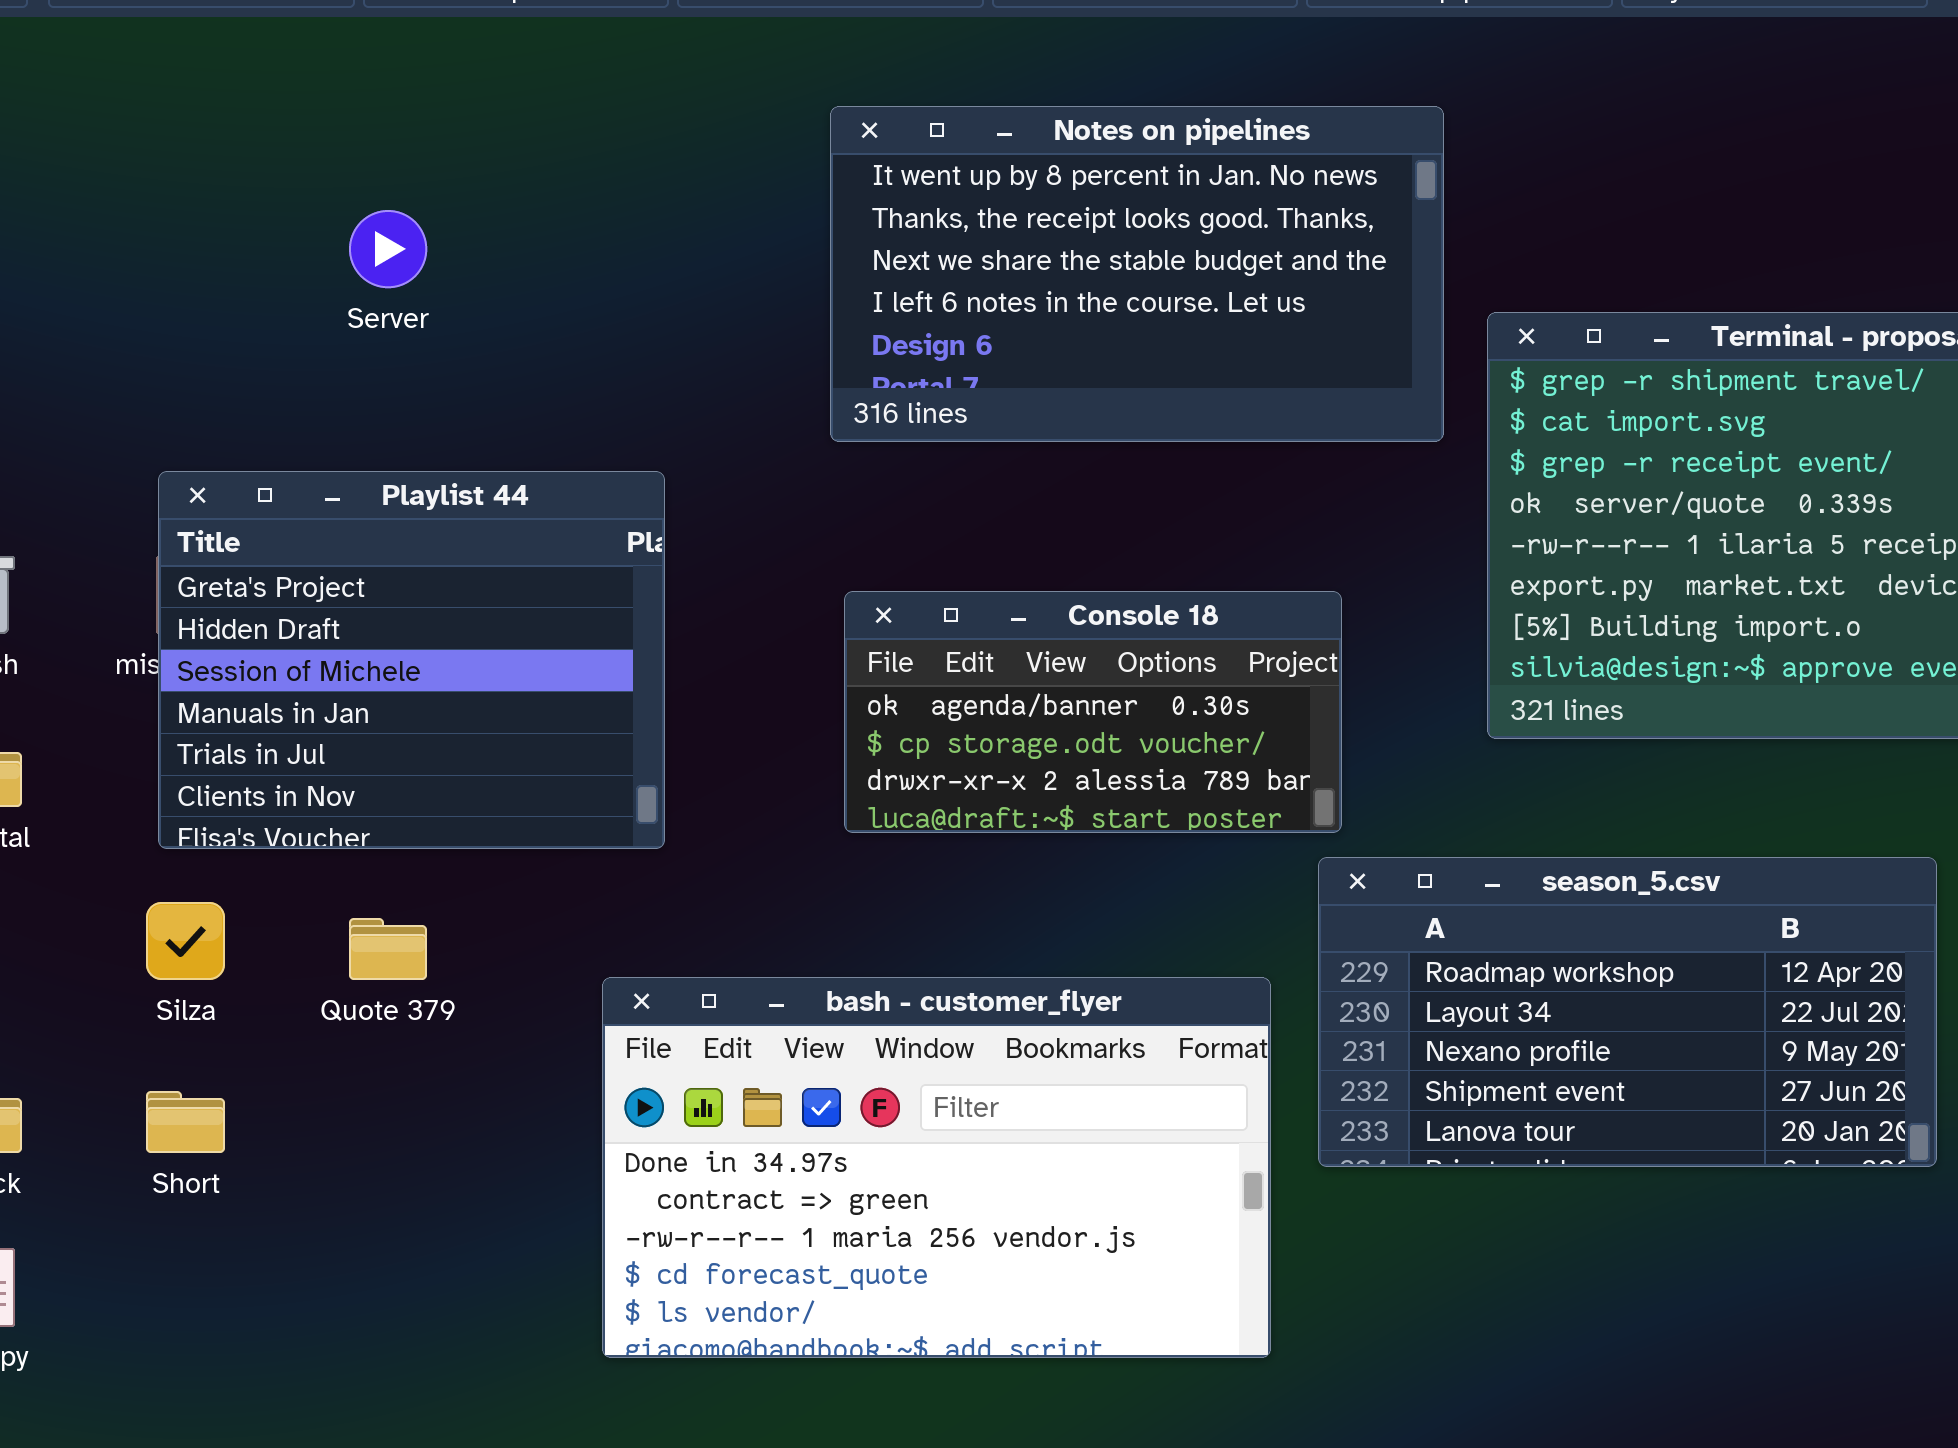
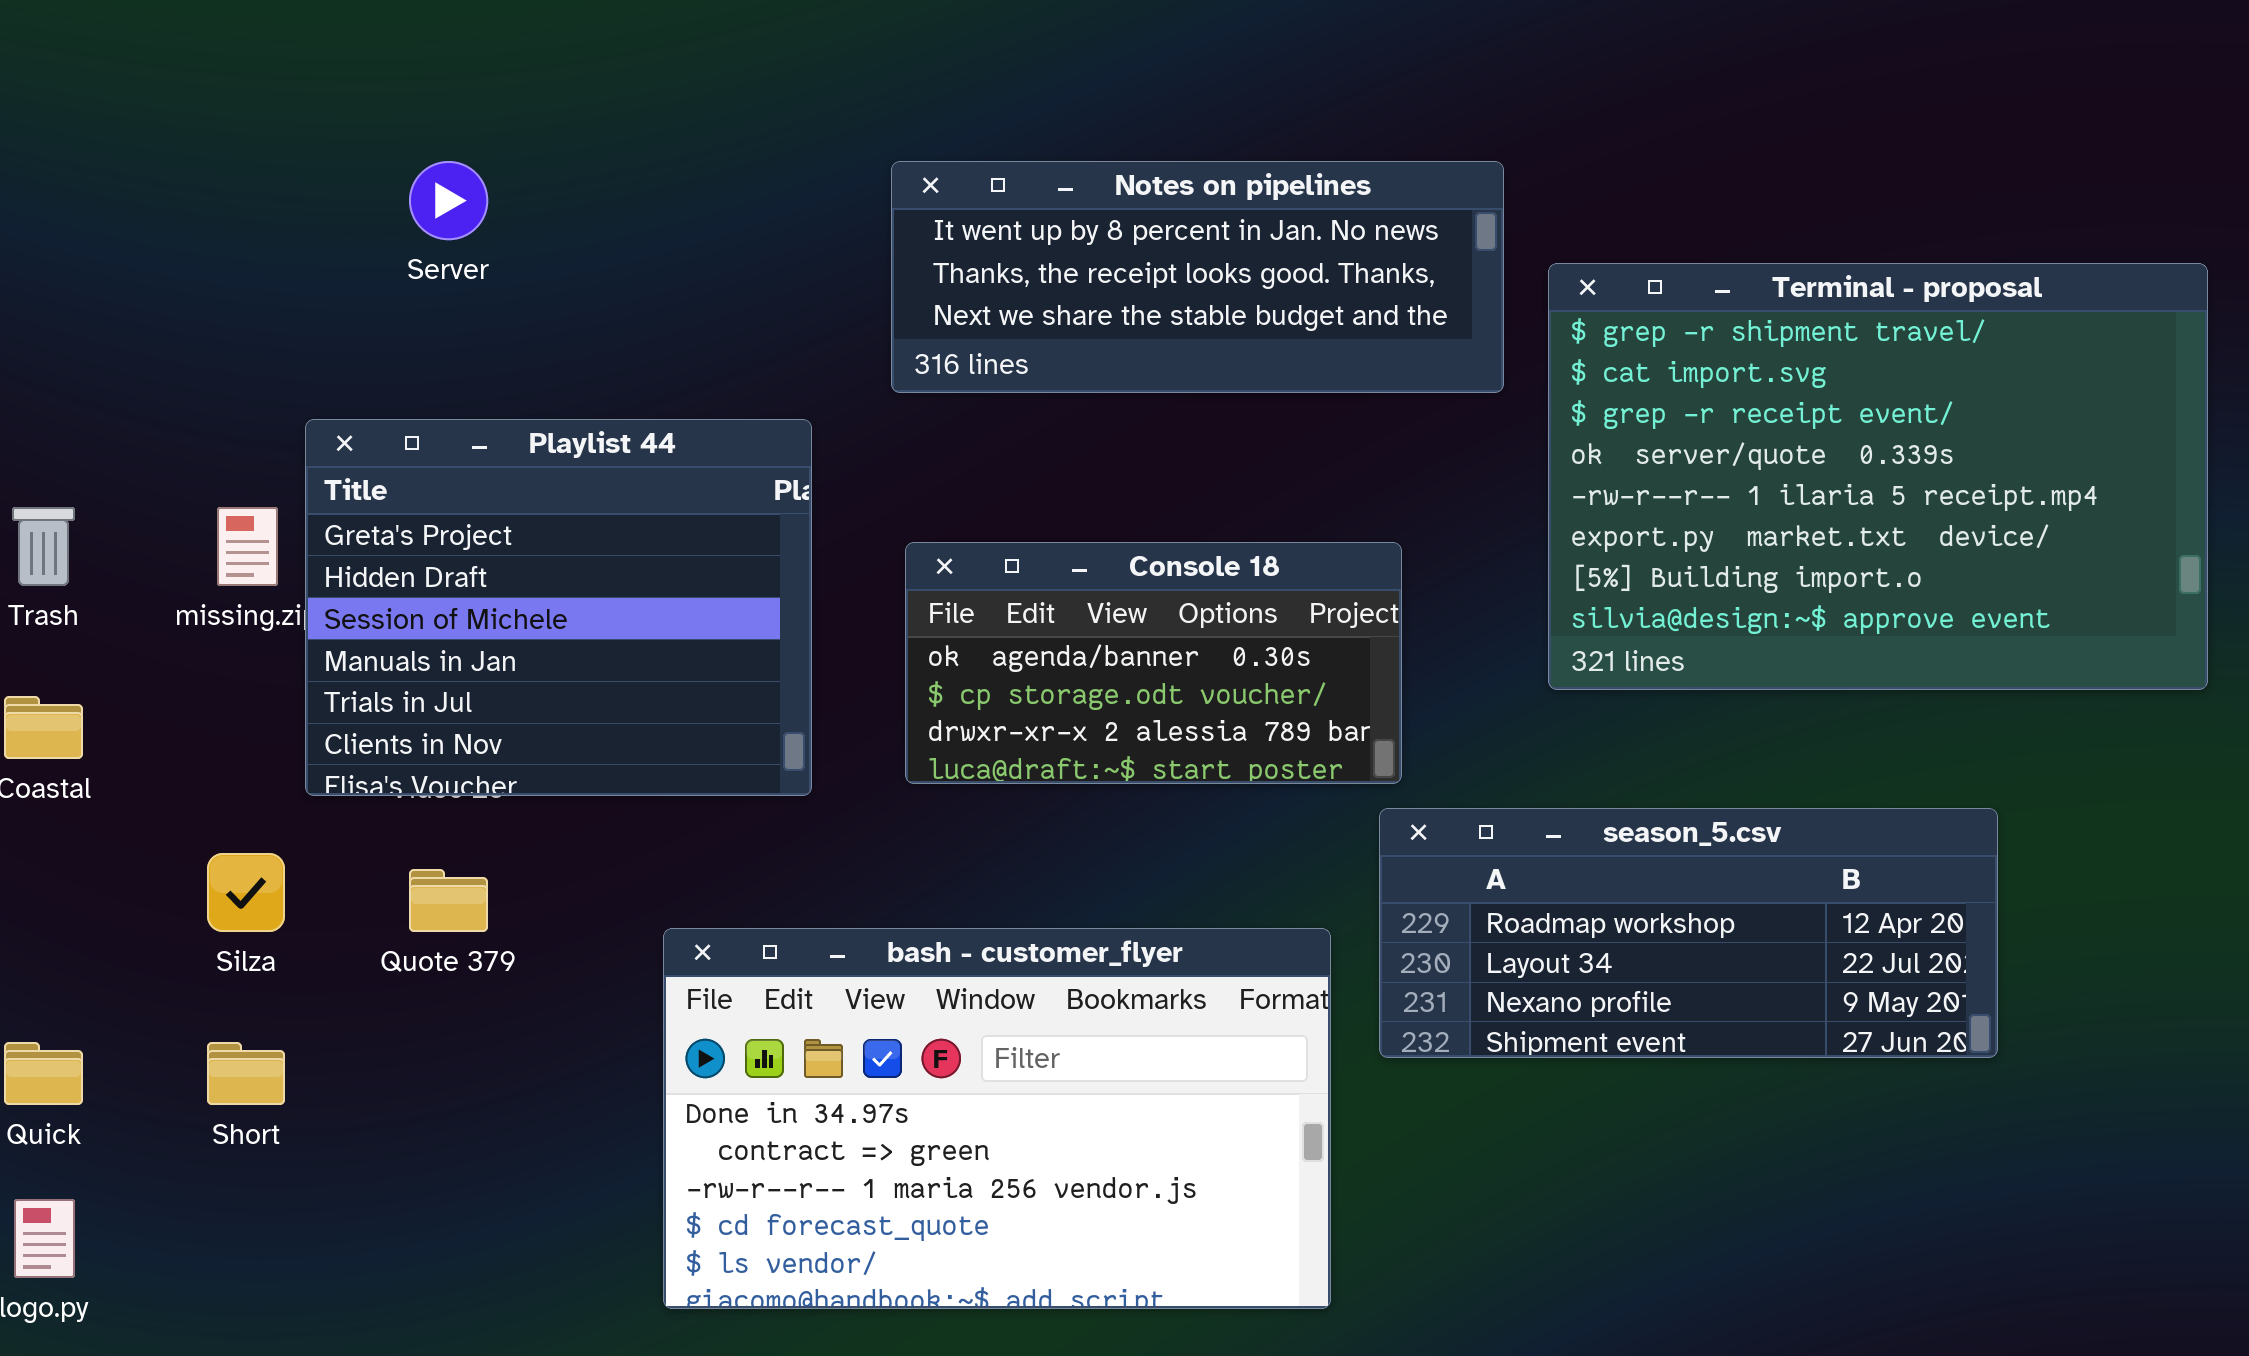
Notes on pipelines: [830,106,1444,442] -> [891,161,1504,393], resized
Playlist 44: [158,471,665,849] -> [305,419,812,796], moved
season_5.csv: [1318,857,1937,1167] -> [1379,808,1998,1058], resized

